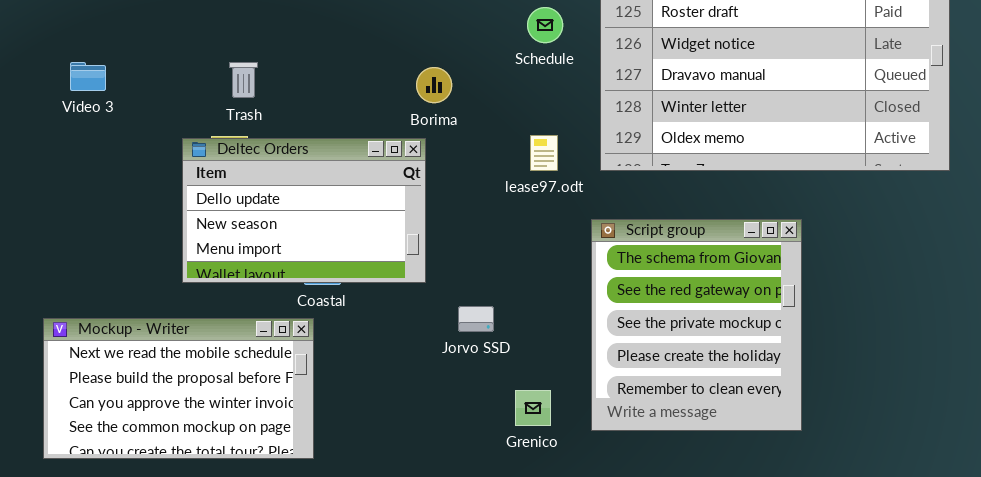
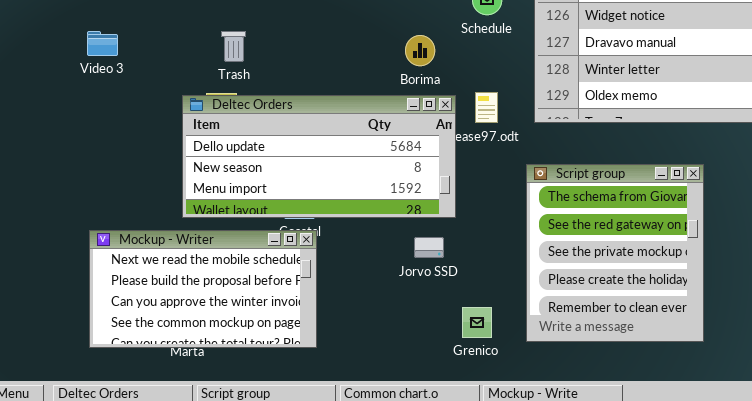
Borima: [416,67,452,103] -> [405,35,435,66], moved
Deltec Orders: [182,138,426,283] -> [182,95,456,218], resized
Mockup - Writer: [43,318,314,459] -> [89,230,317,348], moved

